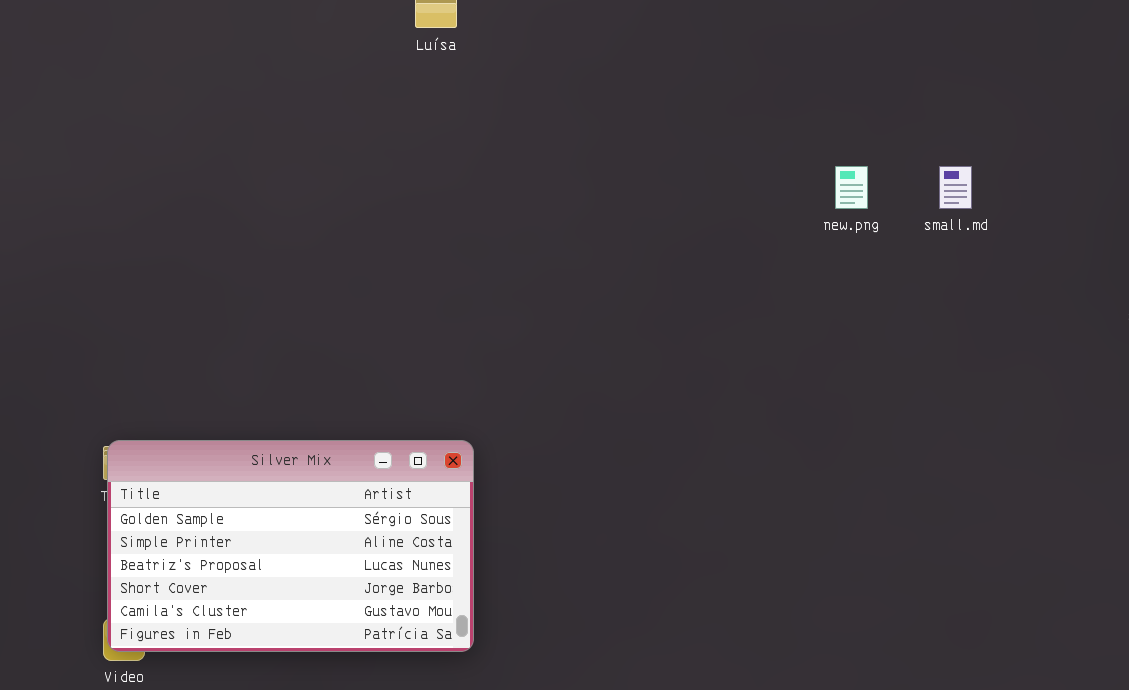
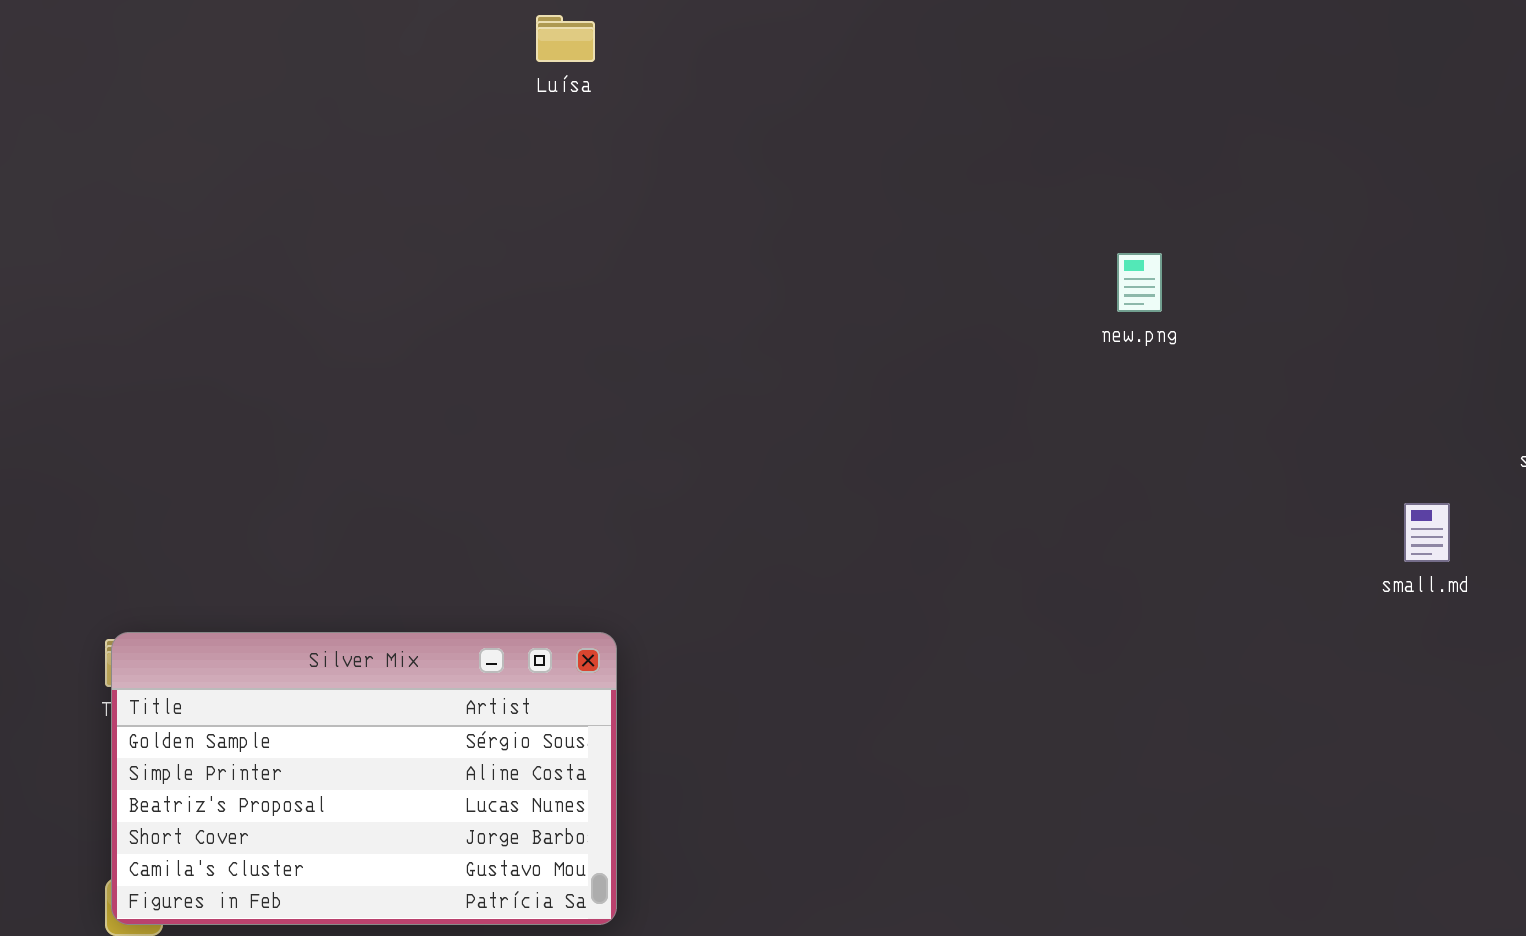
small.md: [939,166,972,209] -> [1404,503,1450,562], moved

